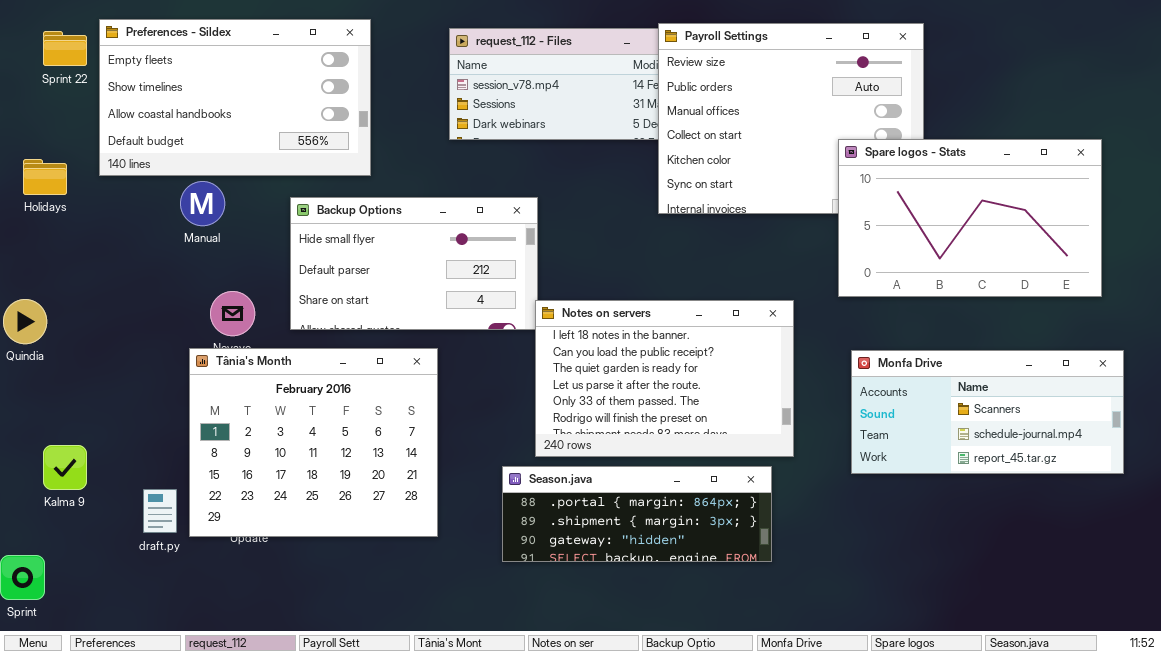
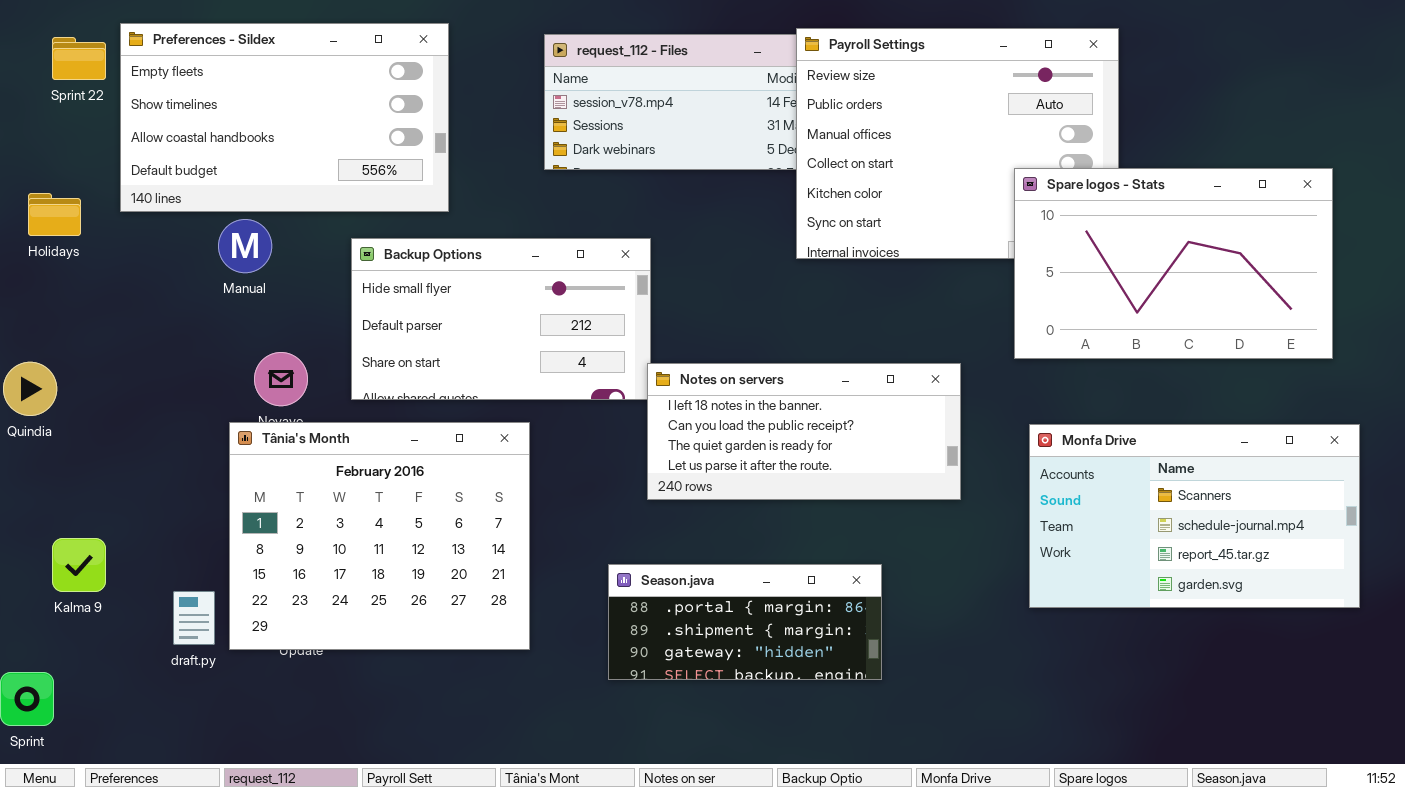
Notes on servers: [535,300,794,457] -> [647,363,961,500], resized
Monfa Drive: [851,350,1124,474] -> [1029,424,1360,608], resized
Season.java: [502,466,772,562] -> [608,564,882,680], resized

